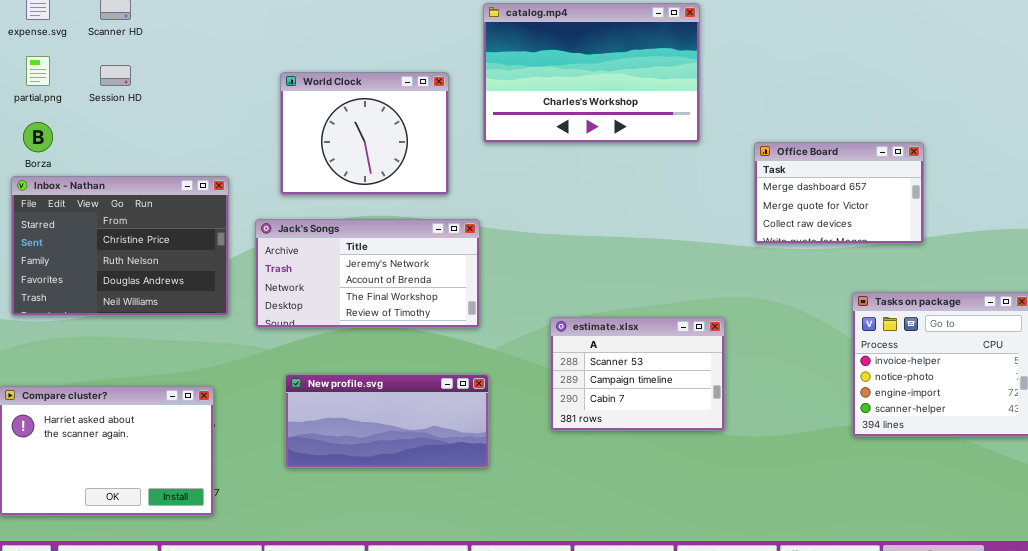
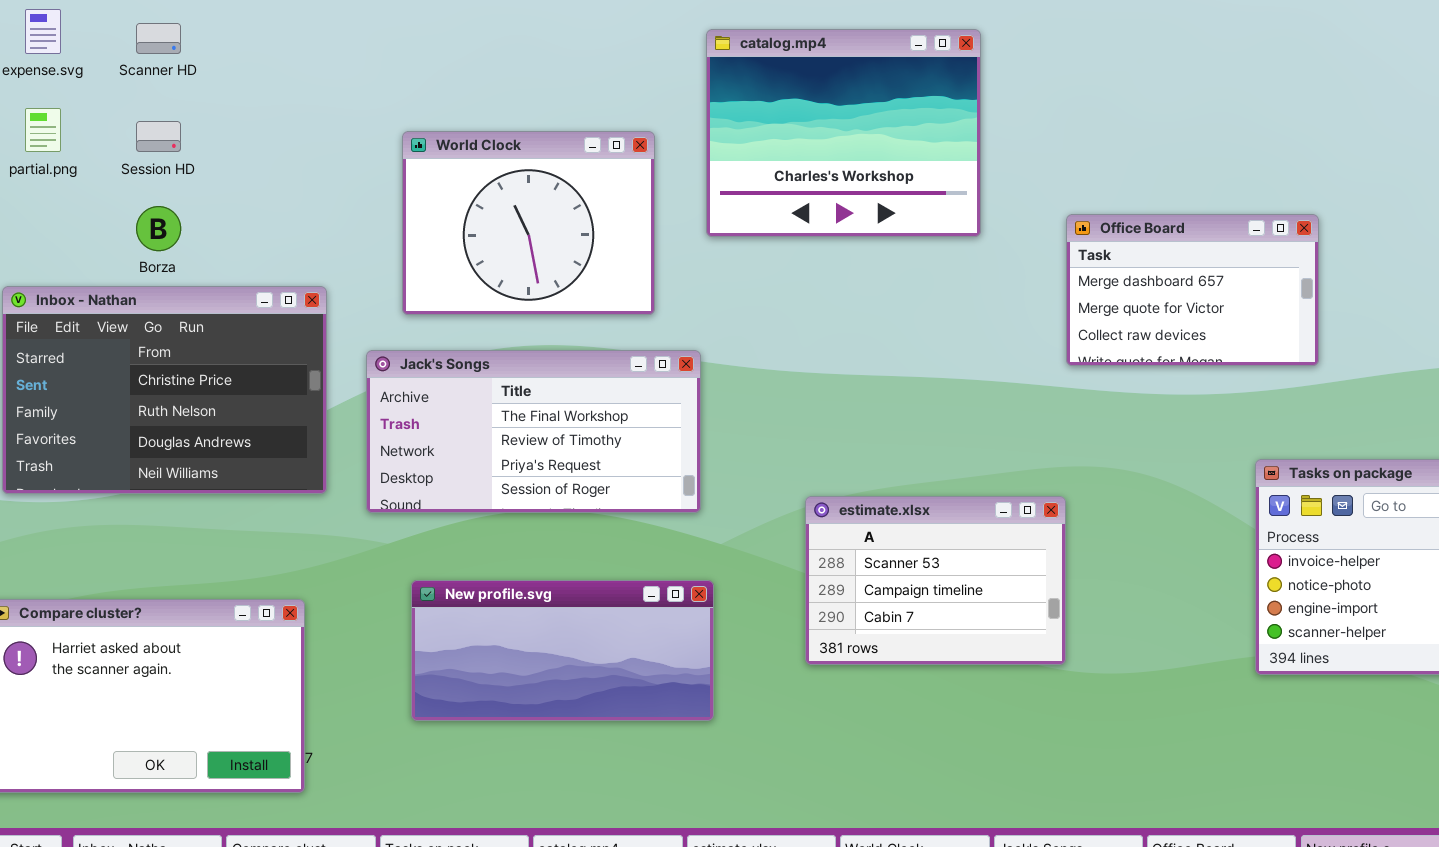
catalog.mp4: [483,3,700,143] -> [706,29,981,237], resized
Borza: [23,122,53,152] -> [136,206,181,251], moved
Office Board: [754,142,924,244] -> [1066,214,1319,366], moved
Jack's Songs: [255,219,480,328] -> [366,350,701,513], scrolled down 2 rows

